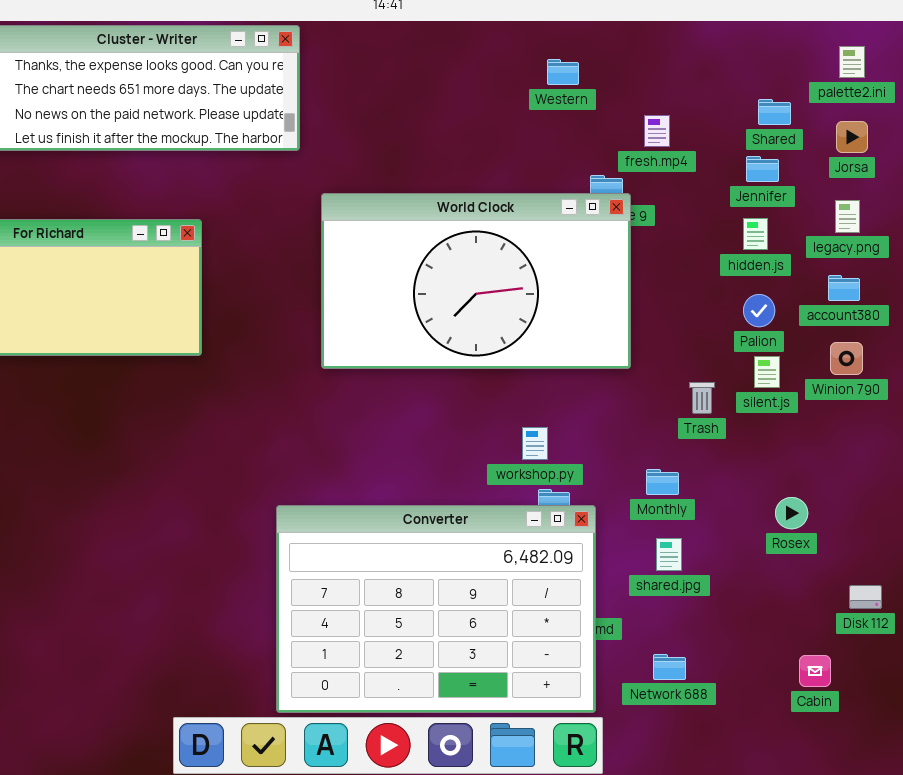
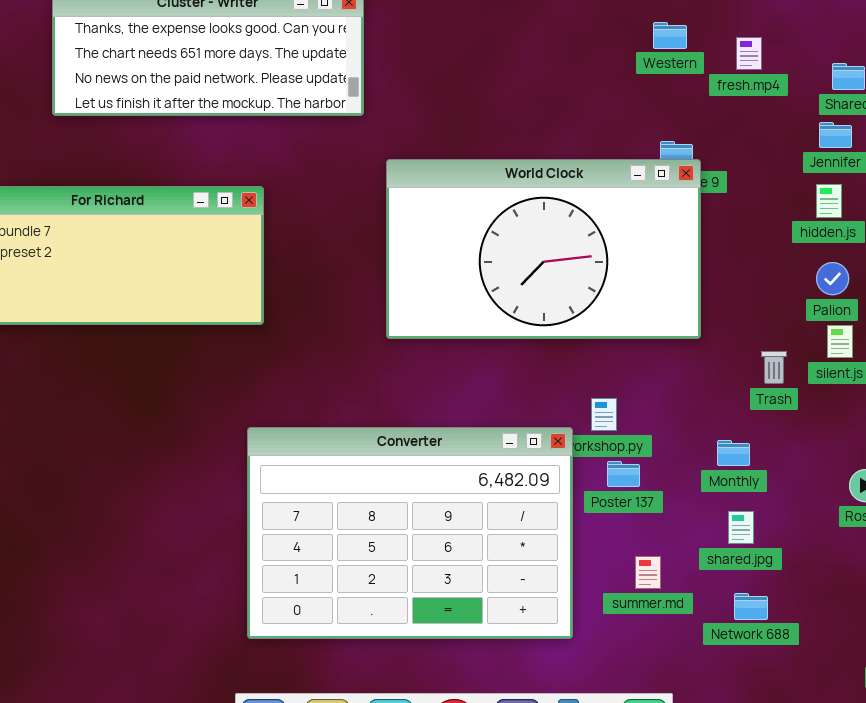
Western: [547,59,579,85] -> [653,22,687,49], moved
fresh.mp4: [644,115,670,147] -> [736,37,762,70], moved
Converter: [276,505,596,713] -> [247,427,573,639], moved
Network 688: [653,654,686,680] -> [734,593,768,620], moved

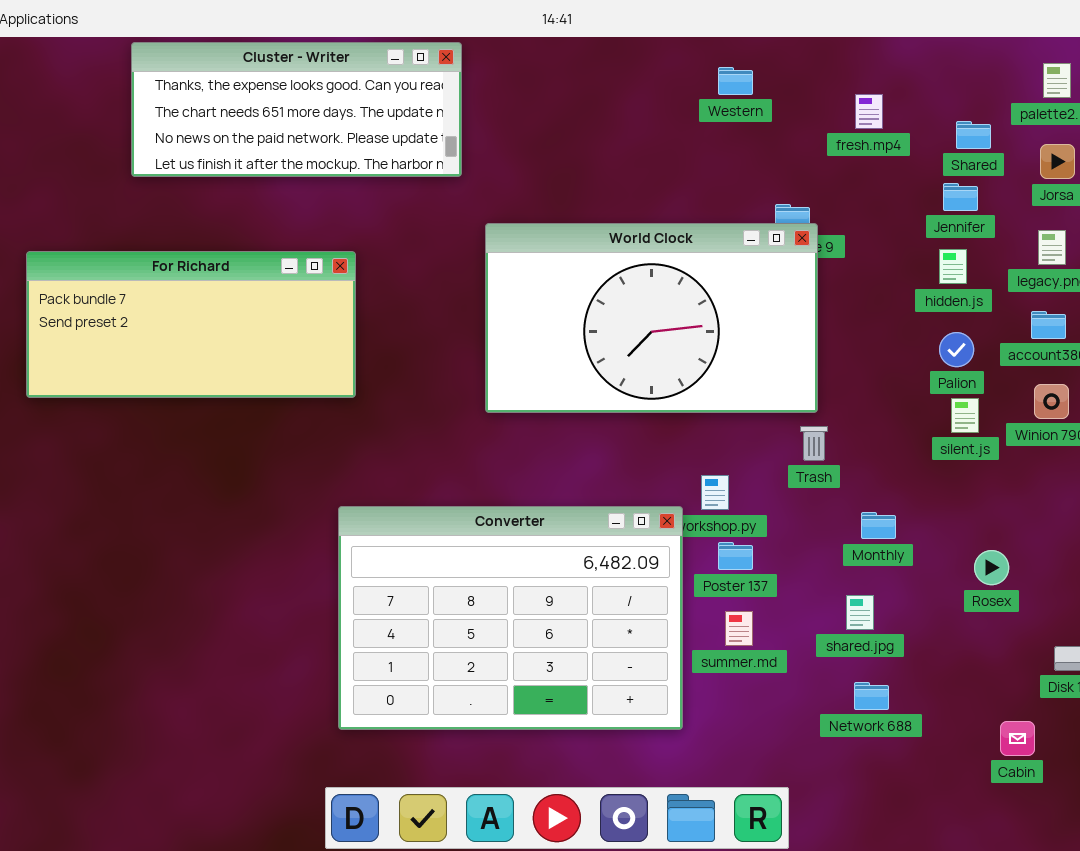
Western: [653,22,687,49] -> [718,67,753,95], moved
Trash: [761,351,787,384] -> [800,426,828,461], moved
Monthly: [717,440,750,466] -> [861,512,896,539], moved
summer.md: [635,556,661,589] -> [725,611,753,646], moved

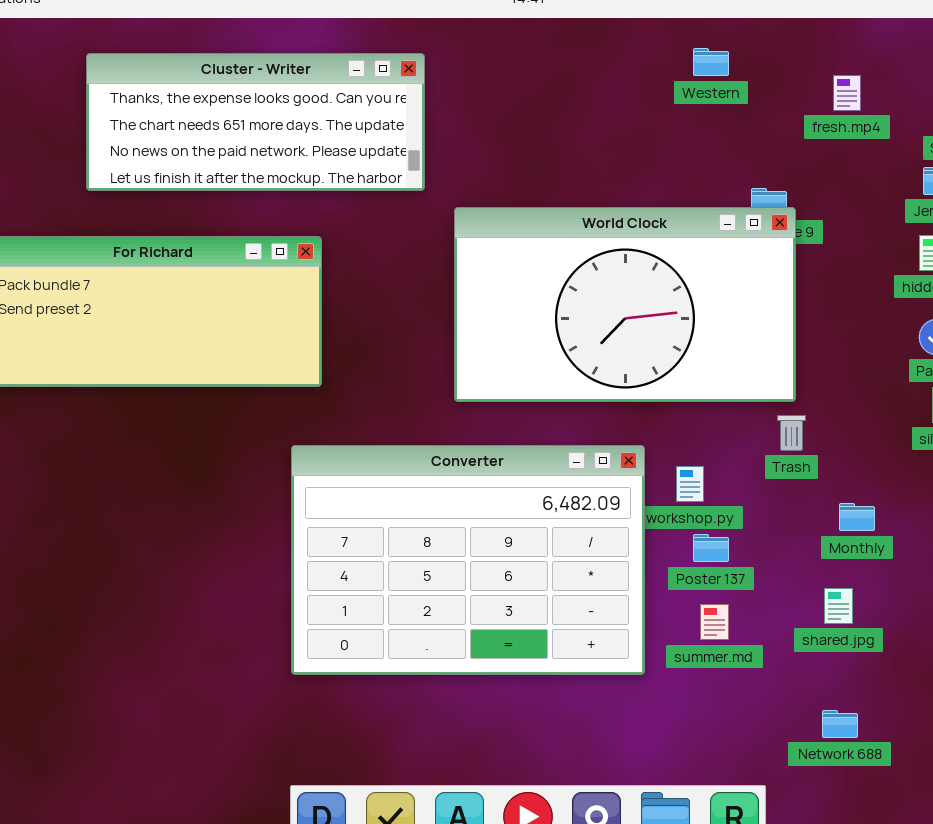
Cluster - Writer: [131,42,462,177] -> [86,53,425,191], moved
Converter: [338,506,683,730] -> [291,445,645,675], moved
Network 688: [854,682,889,710] -> [822,710,858,738], moved

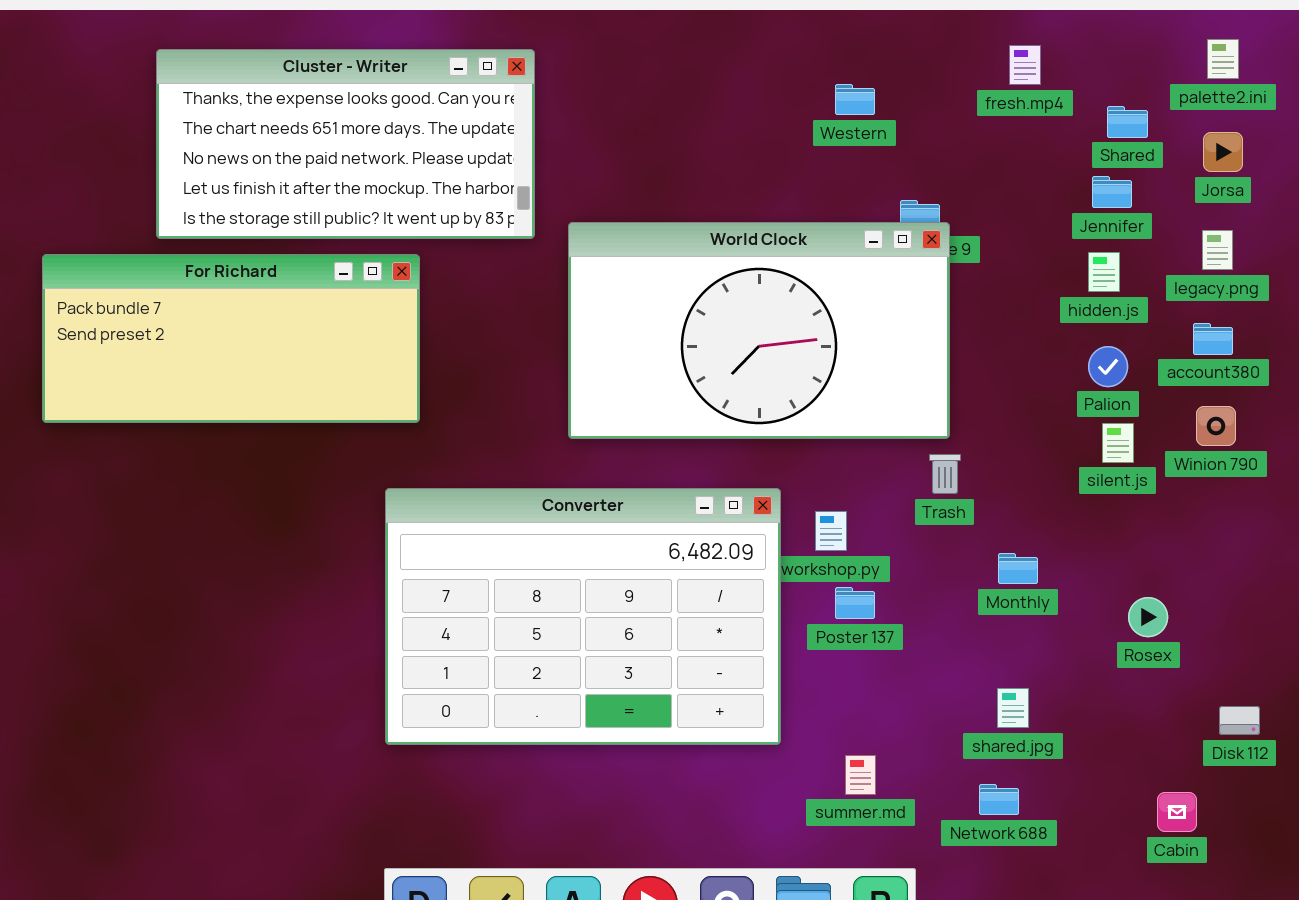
Western: [693,48,729,76] -> [835,84,875,115], moved
Cluster - Writer: [86,53,425,191] -> [156,49,535,239], resized
fresh.mp4: [833,75,861,111] -> [1009,45,1041,85], moved
shared.jpg: [824,588,853,624] -> [997,688,1029,728], moved
summer.md: [700,604,729,640] -> [845,755,876,795], moved

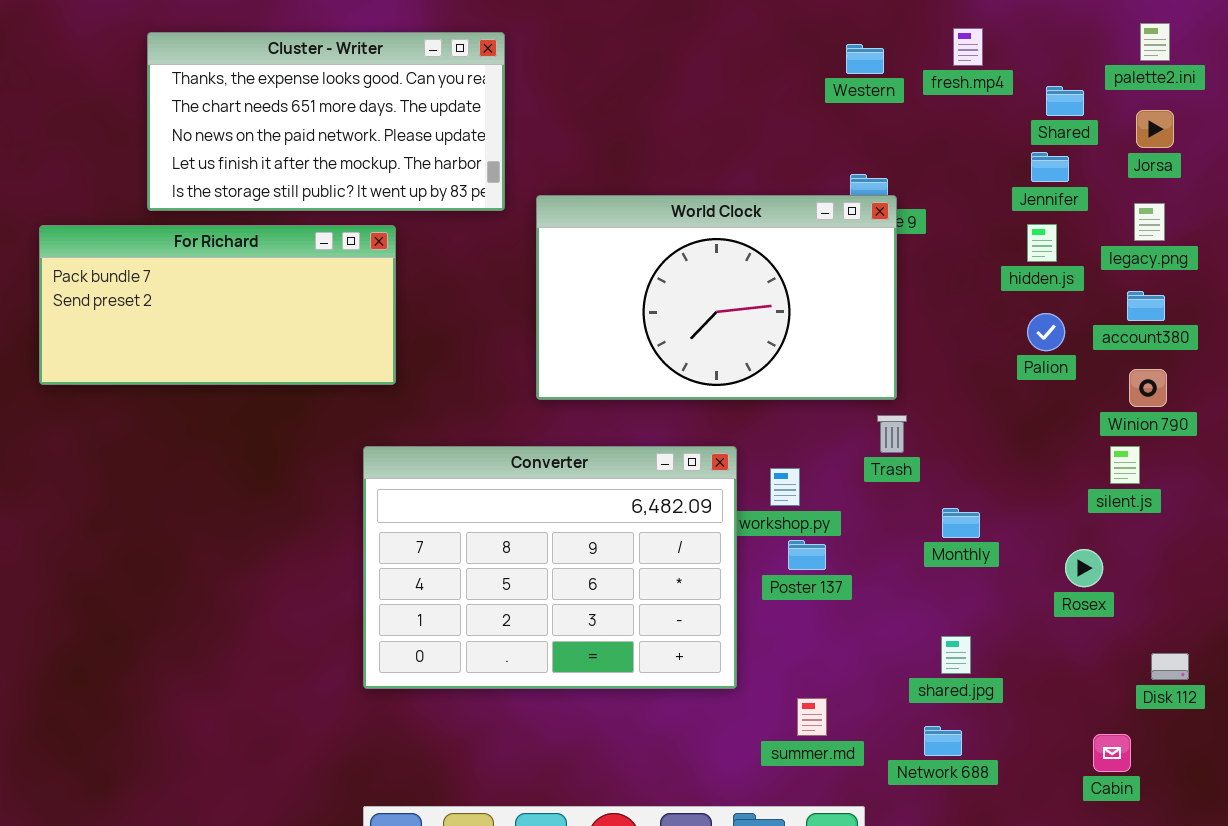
Western: [835,84,875,115] -> [846,44,884,74], moved
silent.js: [1102,423,1134,463] -> [1110,446,1140,484], moved

